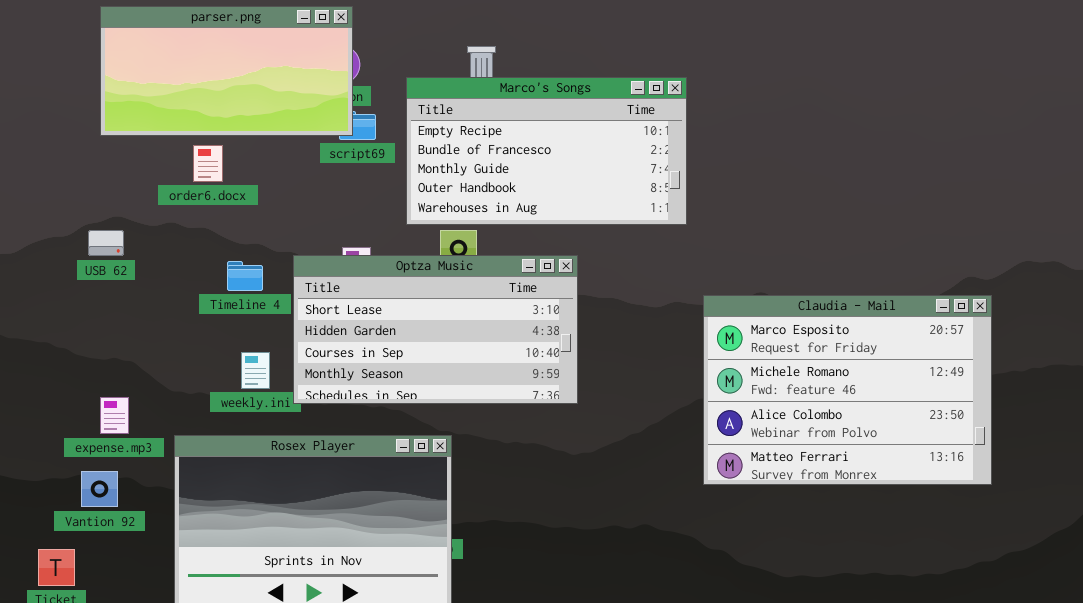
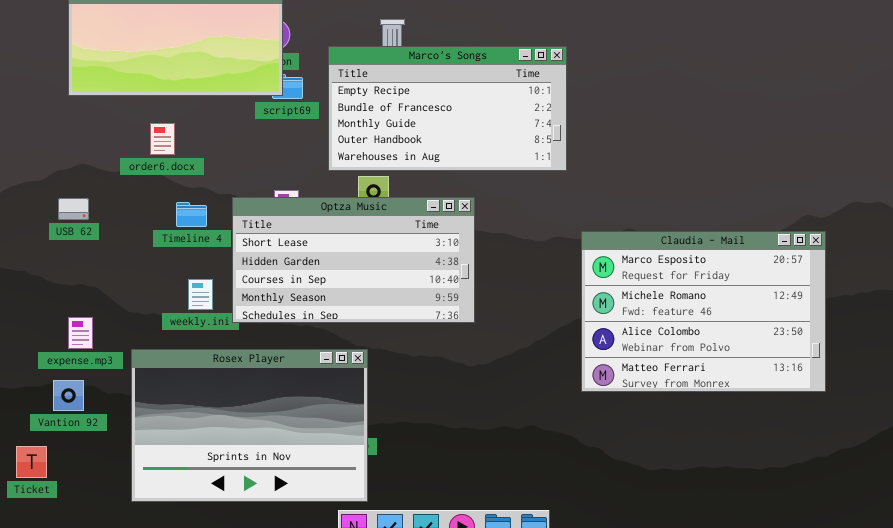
order6.docx: [193,145,223,182] -> [150,123,175,155], moved
USB 62: [88,230,124,256] -> [58,198,89,220], moved

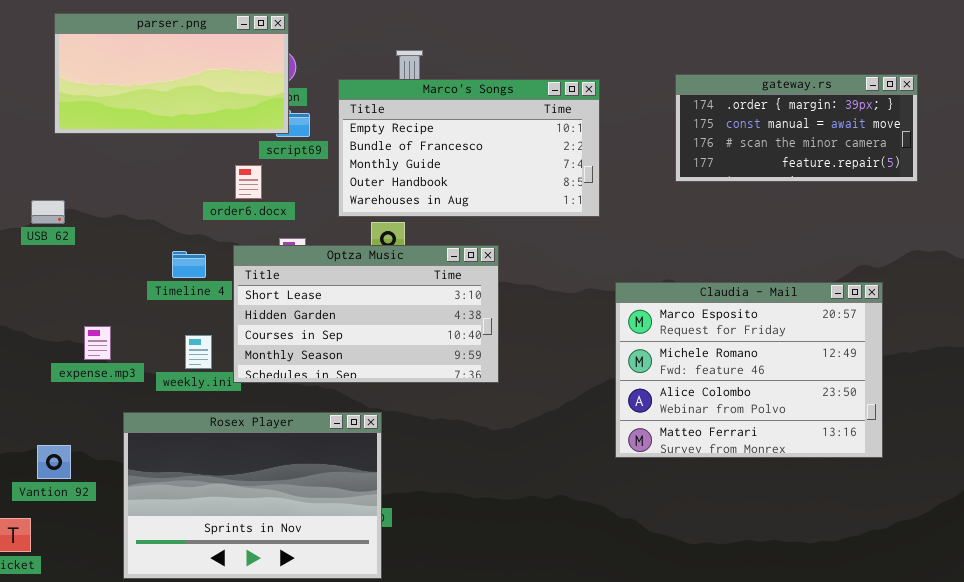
gateway.rs: none -> [675,74,918,182], opened
order6.docx: [150,123,175,155] -> [235,165,262,199], moved
USB 62: [58,198,89,220] -> [31,200,65,224], moved
expense.mp3: [68,317,93,349] -> [84,326,111,360], moved

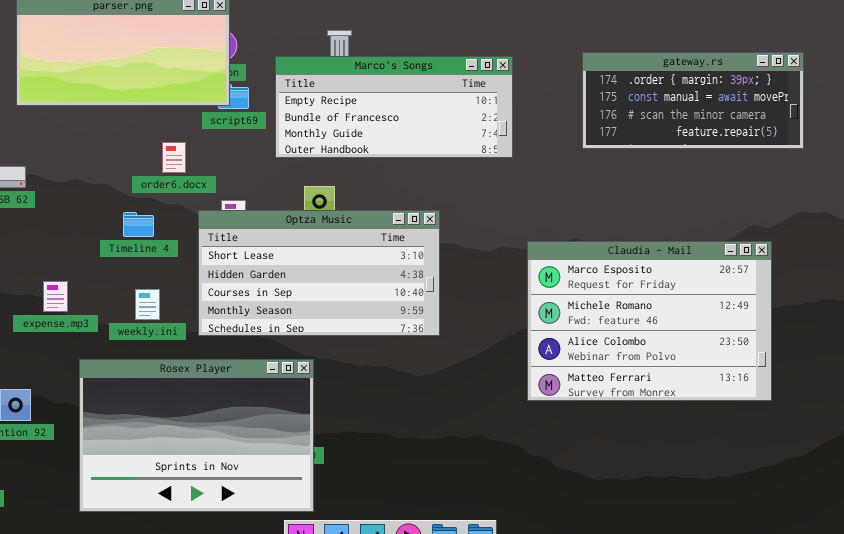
Marco's Songs: [338,79,600,217] -> [275,56,513,158], resized
order6.docx: [235,165,262,199] -> [162,142,186,173], moved
Optza Music: [233,245,499,383] -> [198,210,440,336], moved

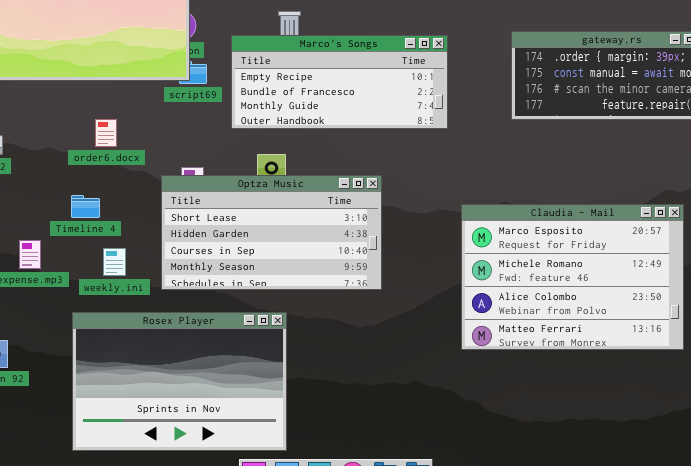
order6.docx: [162,142,186,173] -> [95,119,117,147], moved
Timeline 4: [123,212,154,237] -> [71,195,100,218], moved
Rosex Player: [79,359,314,512] -> [72,312,287,451], moved

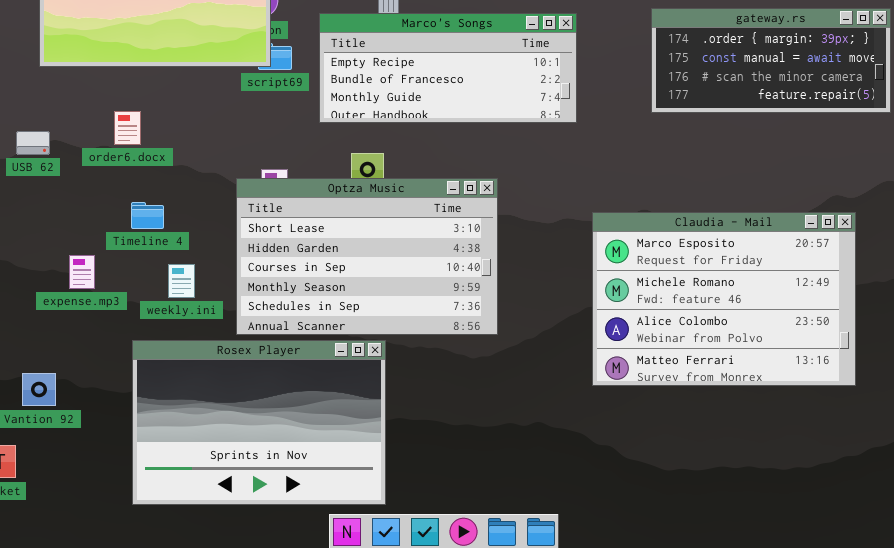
order6.docx: [95,119,117,147] -> [114,111,141,145], moved
Optza Music: [161,175,382,290] -> [236,178,498,335], resized

